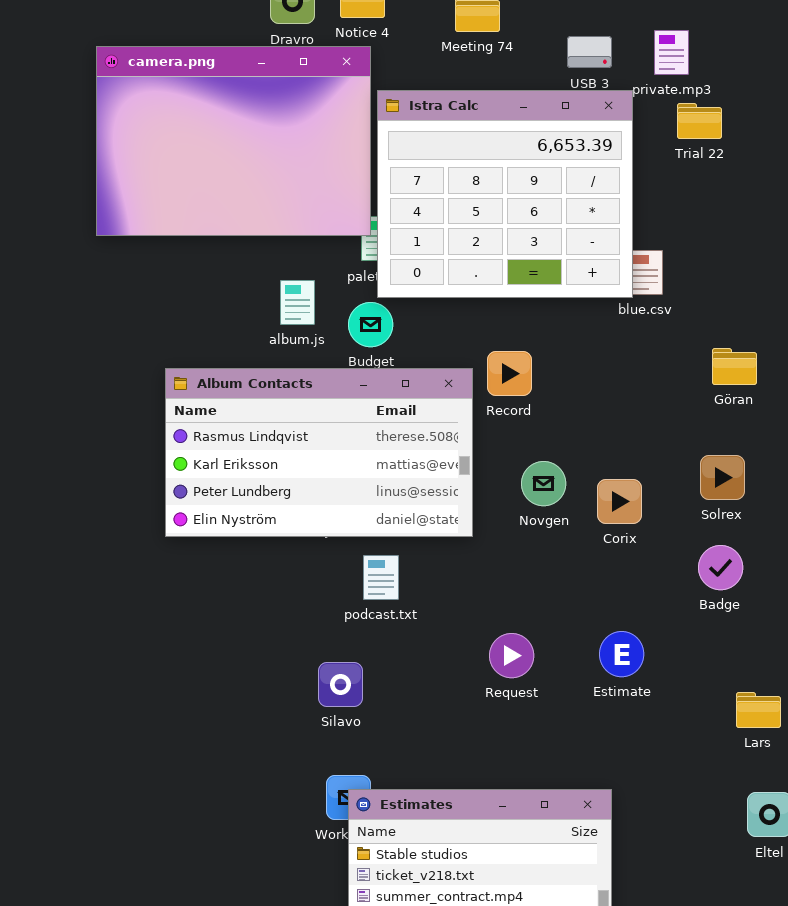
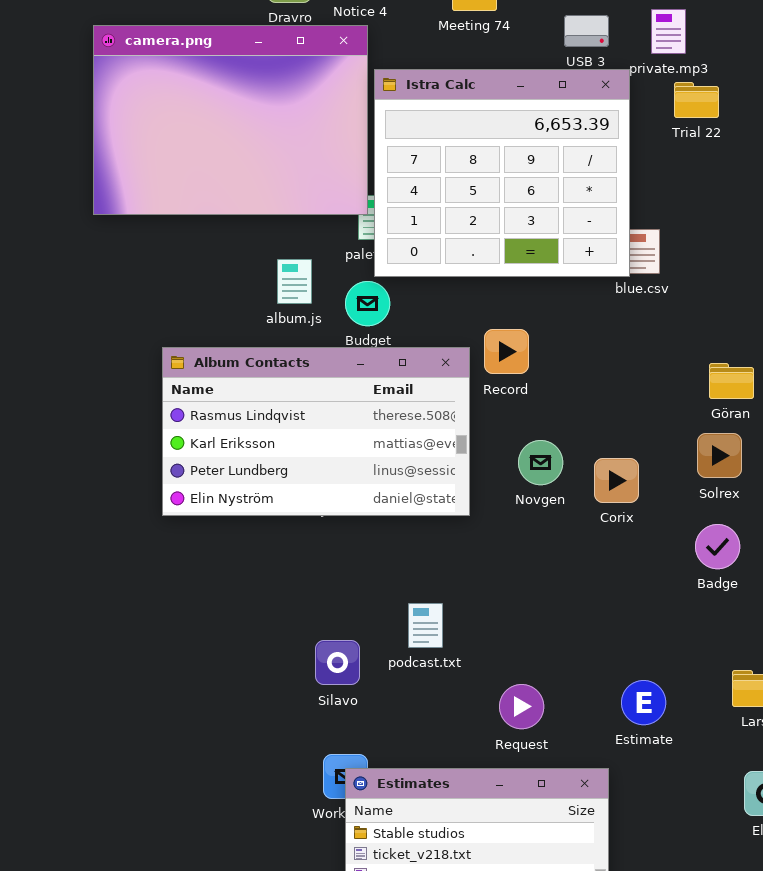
Göran: [712,348,757,385] -> [709,363,754,399], moved
podcast.txt: [363,555,399,600] -> [408,603,443,648], moved
Estimate: [599,631,644,677] -> [621,680,666,725], moved
Request: [489,633,534,678] -> [499,684,544,729], moved

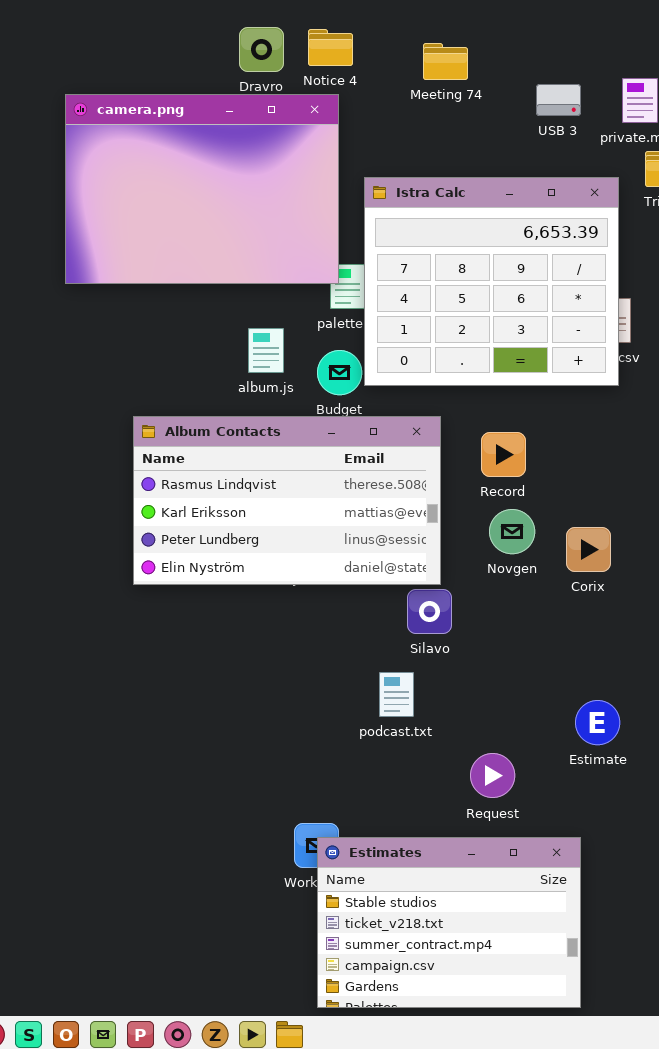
Istra Calc: [374,69,630,277] -> [364,177,619,386], moved
Record: [484,329,529,374] -> [481,432,526,477], moved
Silavo: [315,640,360,685] -> [407,589,452,634], moved
Estimate: [621,680,666,725] -> [575,700,620,745], moved

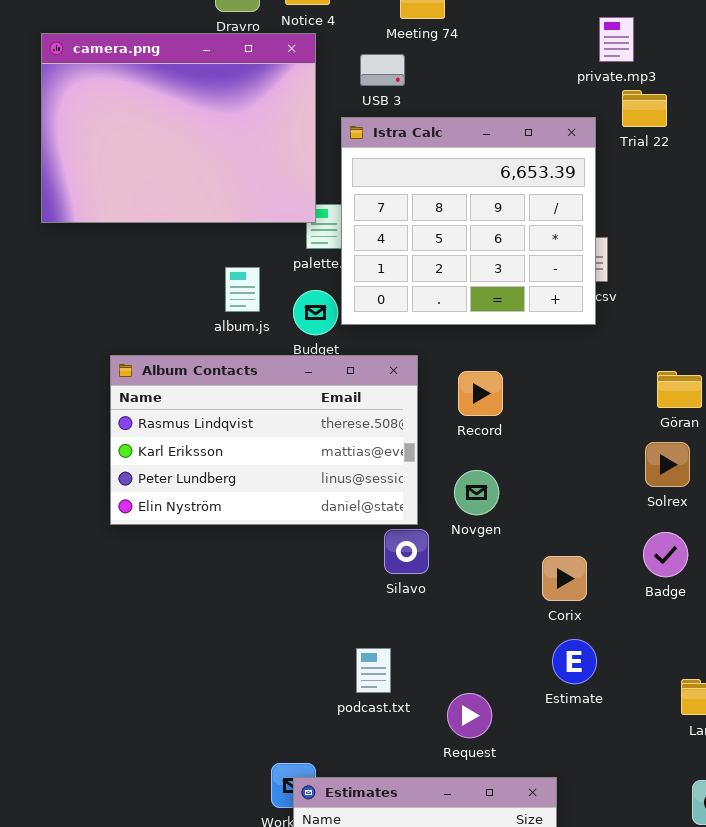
USB 3: [536,84,581,116] -> [360,54,405,86], moved
Novgen: [489,509,535,554] -> [454,470,499,515], moved
Corix: [566,527,611,572] -> [542,556,587,601], moved
podcast.txt: [379,672,414,717] -> [356,648,391,693], moved

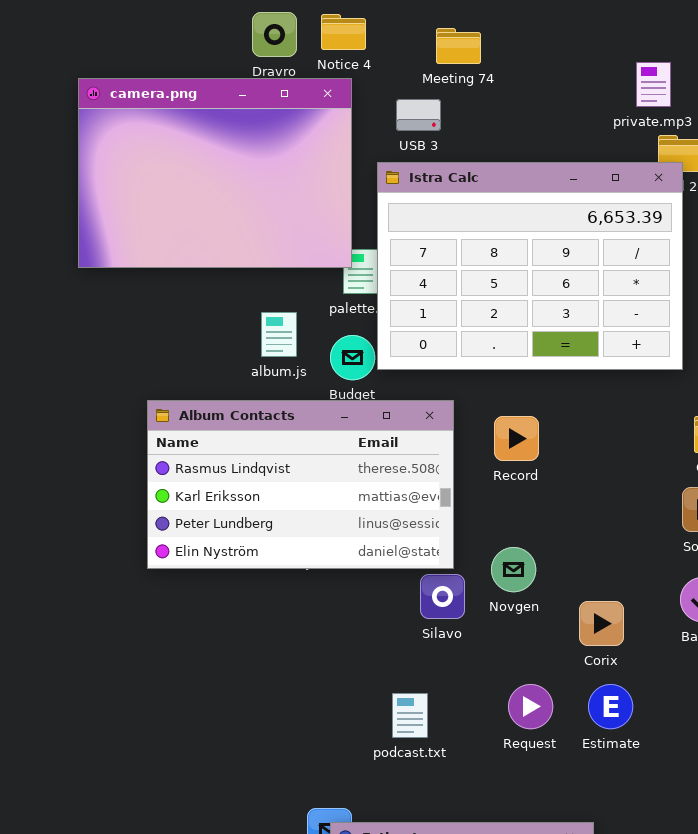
Istra Calc: [341,117,596,325] -> [377,162,683,370], resized
Novgen: [454,470,499,515] -> [491,547,536,592], moved
Request: [447,693,492,738] -> [508,684,553,729], moved

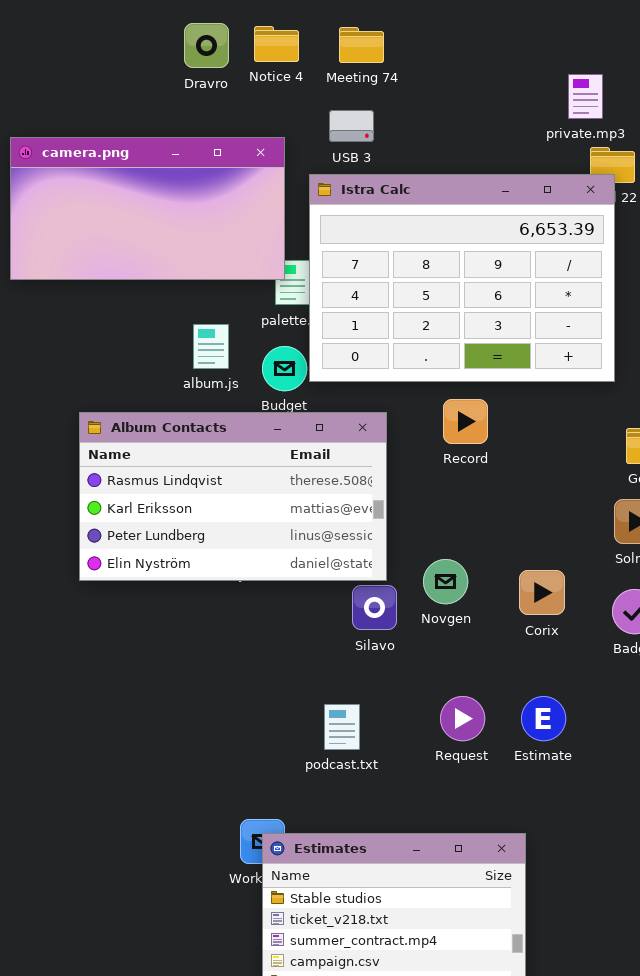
Meeting 74: [436,28,481,64] -> [339,27,384,63], moved
camera.png: [78,78,352,268] -> [10,137,285,280], resized
Record: [494,416,539,461] -> [443,399,488,444], moved
Corix: [579,601,624,646] -> [519,570,565,615], moved

